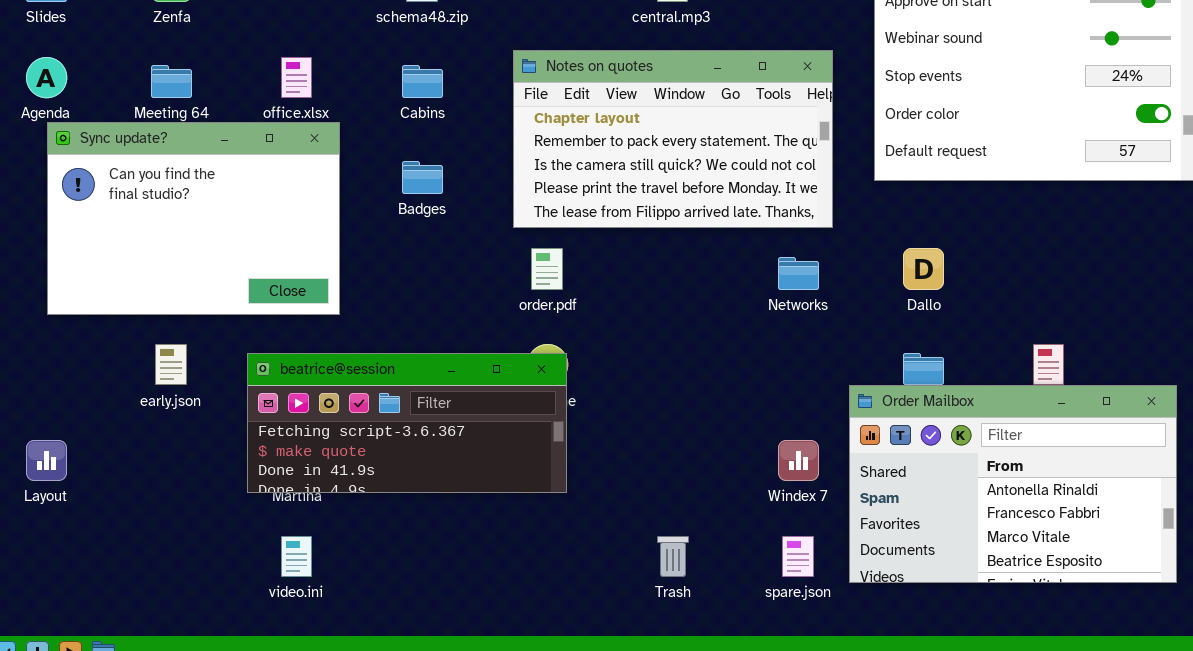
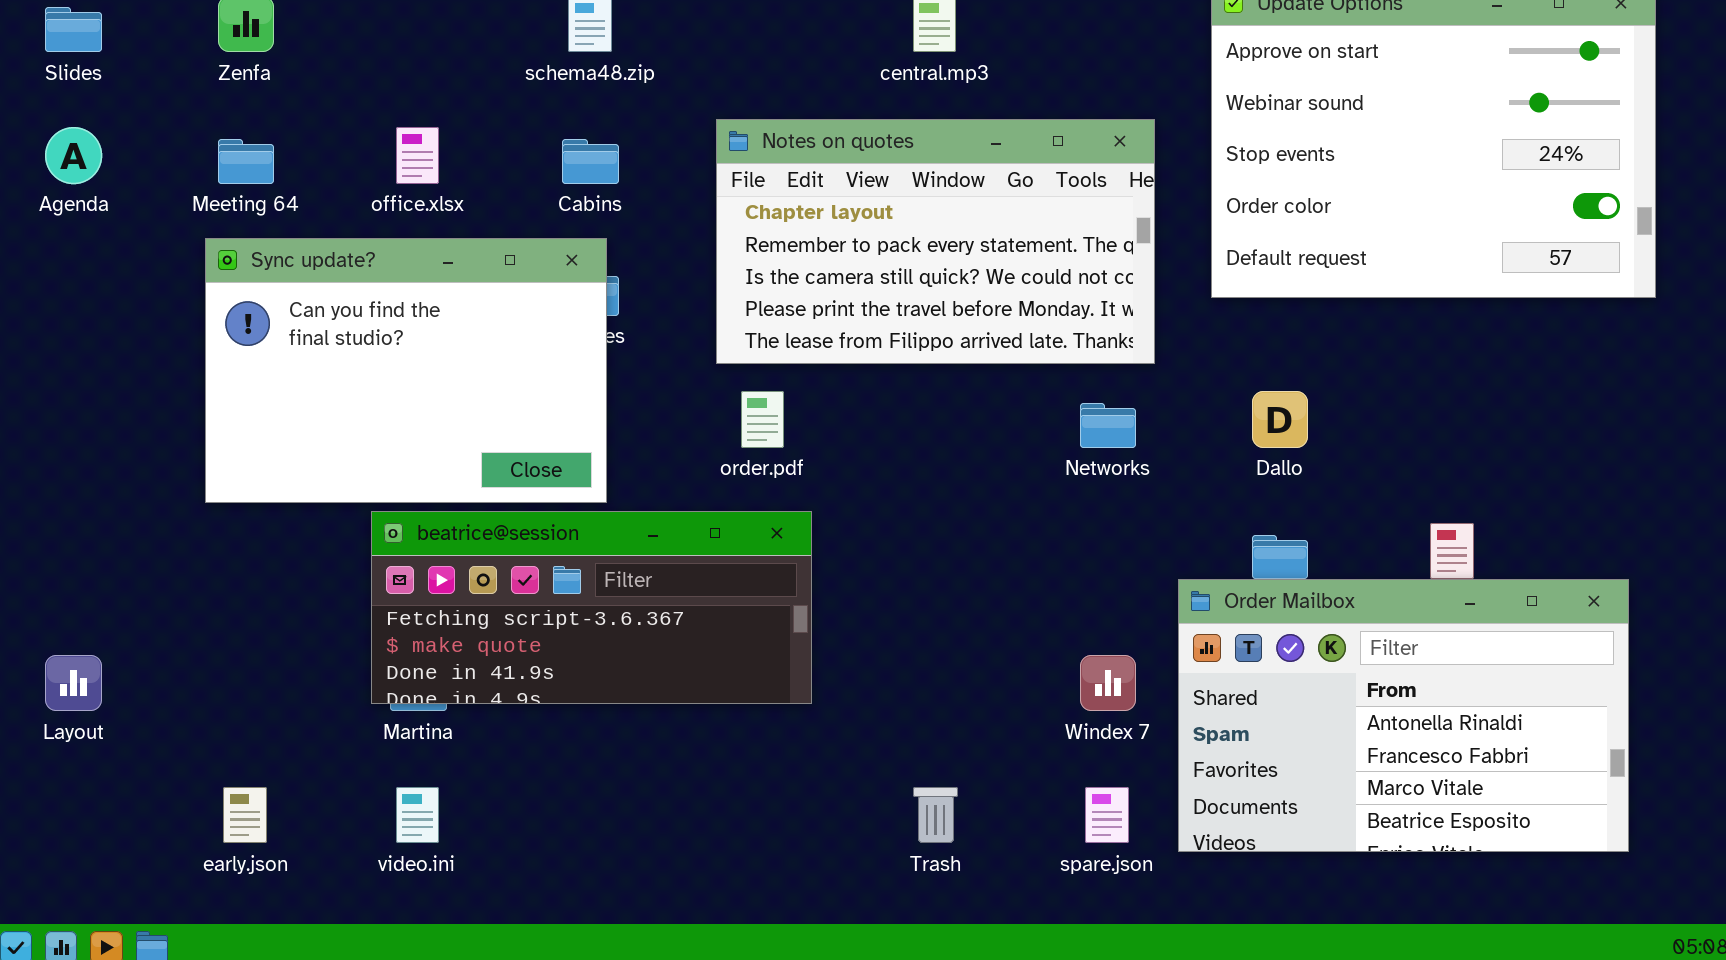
Sync update?: [47,122,340,315] -> [205,238,607,503], moved
early.json: [155,344,187,385] -> [223,787,267,843], moved
beatrice@session: [247,353,567,493] -> [371,511,812,704], moved

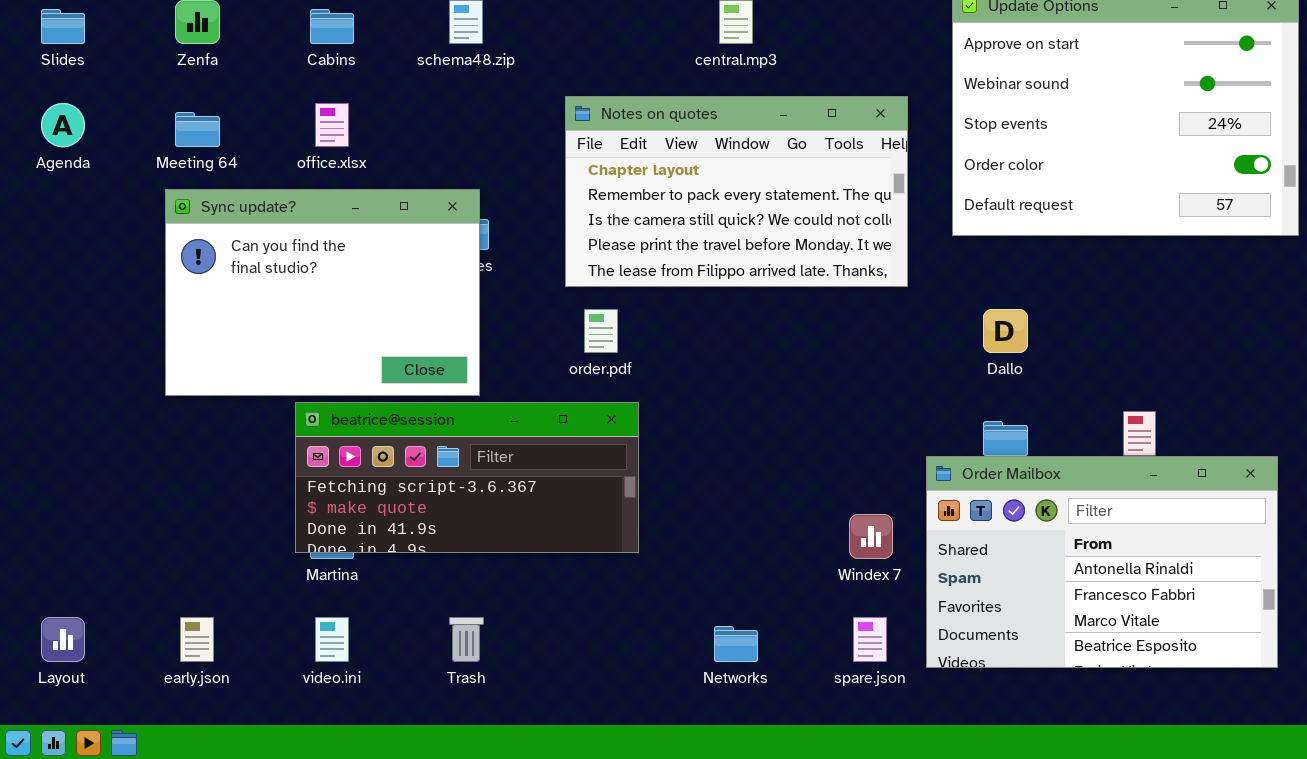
Cabins: [562,139,619,184] -> [310,9,354,44], moved
Networks: [1080,403,1136,448] -> [714,626,758,662], moved
Layout: [45,655,102,711] -> [41,617,85,662], moved
Trash: [913,787,958,843] -> [449,617,484,662], moved

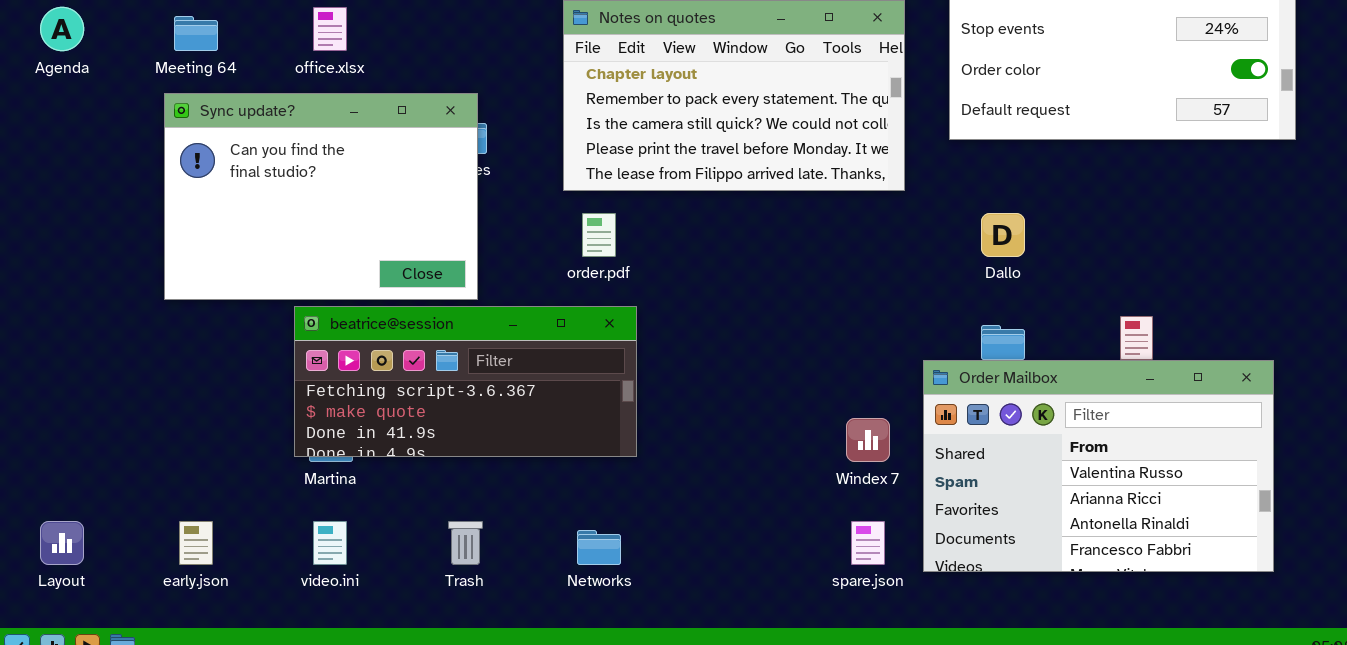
Order Mailbox: [926,456,1278,668] -> [923,360,1274,572], scrolled up 2 rows
Networks: [714,626,758,662] -> [577,530,621,565], moved

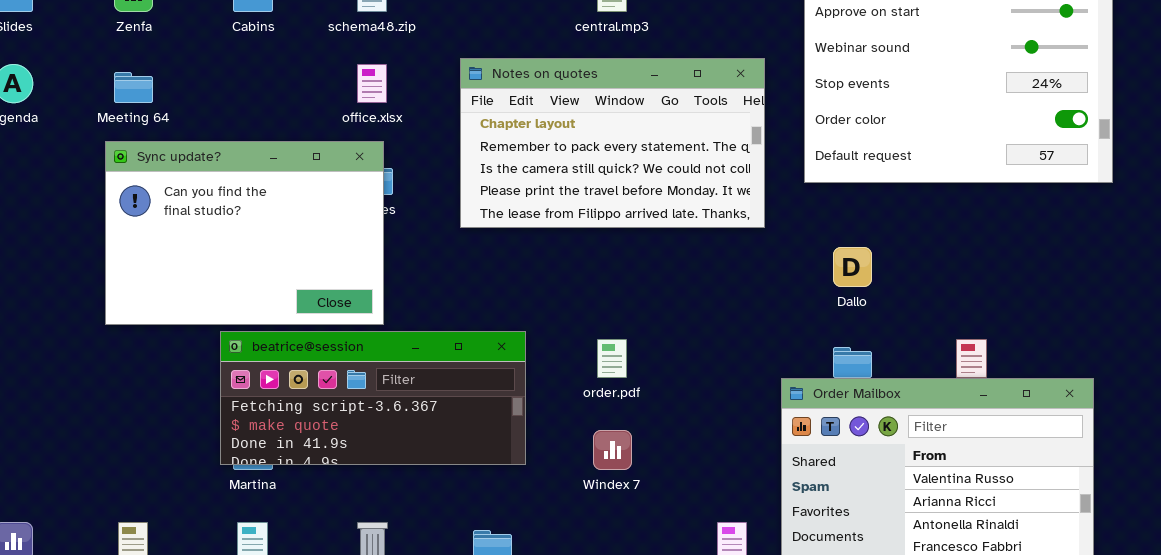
office.xlsx: [313,7,347,51] -> [357,64,387,103], moved
order.pdf: [582,213,616,257] -> [597,339,627,378], moved
Windex 7: [846,418,890,462] -> [593,430,632,470], moved

